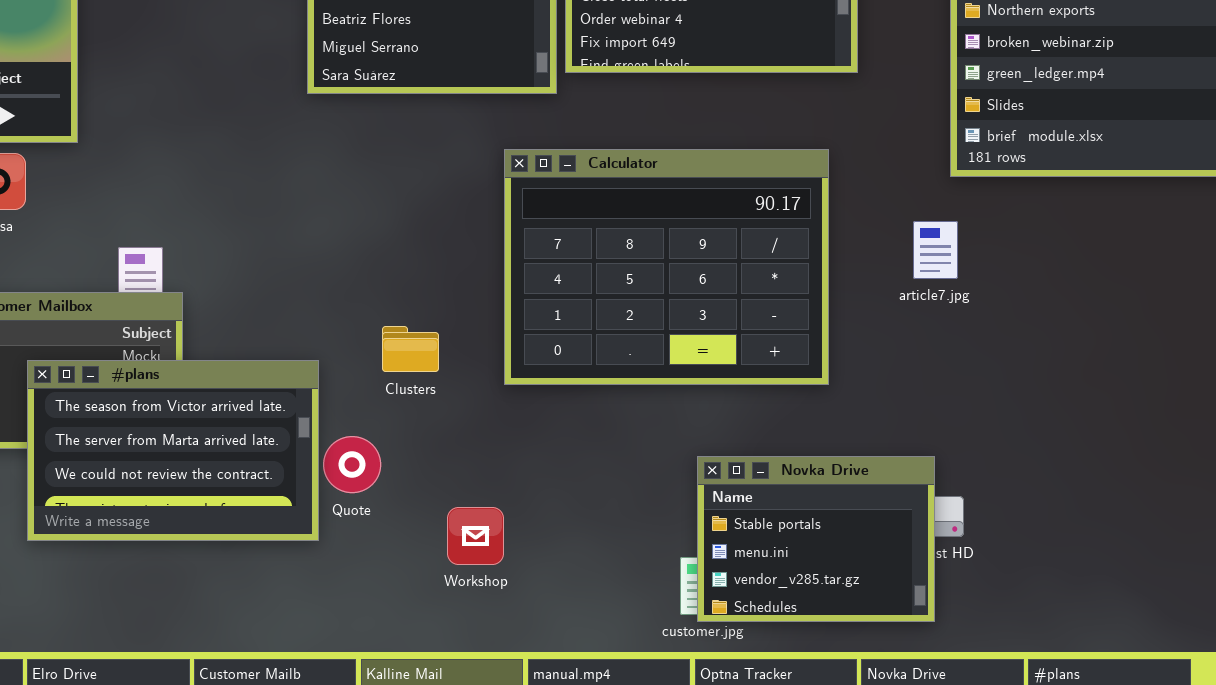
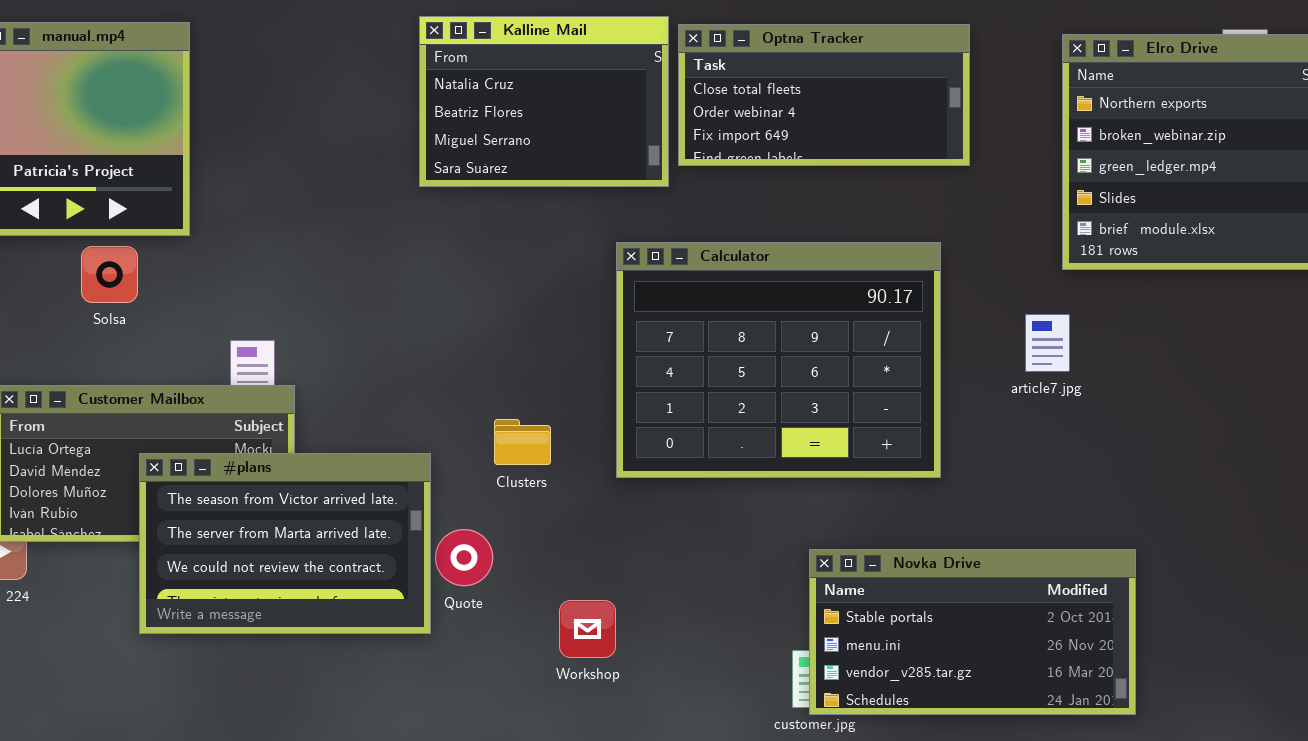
Novka Drive: [697,456,935,622] -> [809,549,1136,715], resized

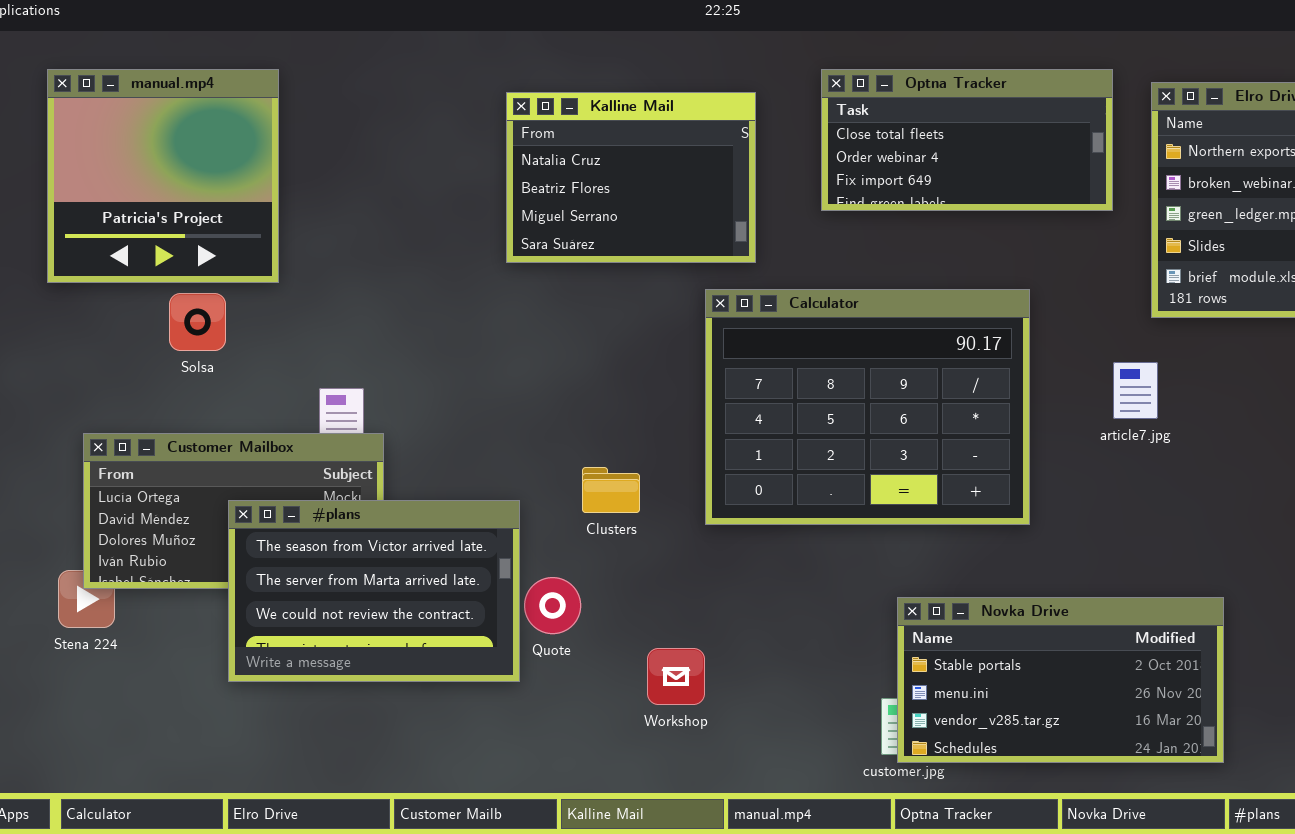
Kalline Mail: [419,16,669,187] -> [506,92,756,263], moved
Optna Tracker: [678,24,970,166] -> [821,69,1113,211], moved

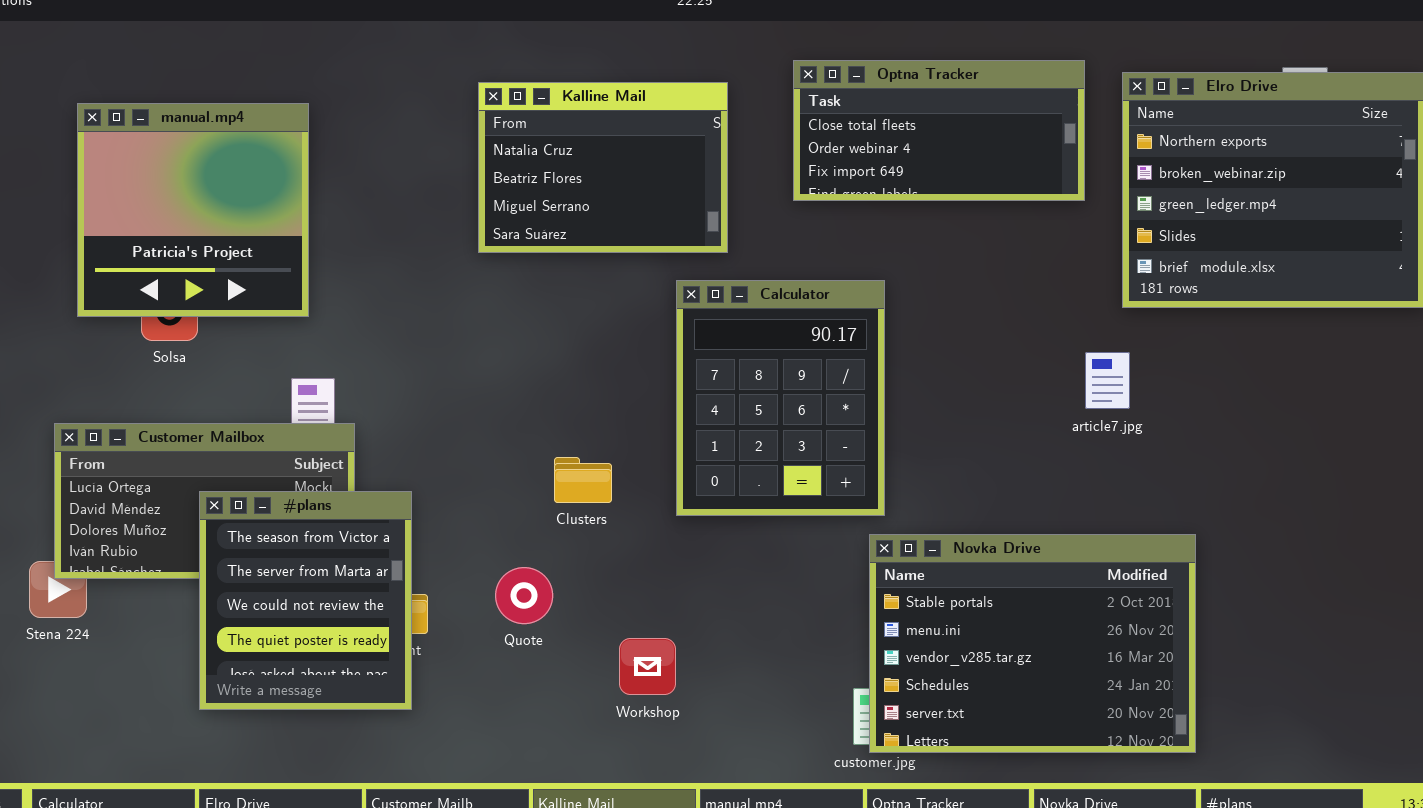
manual.mp4: [47,69,279,283] -> [77,103,309,317], moved
Calculator: [705,289,1030,525] -> [676,280,885,516], resized
#plans: [228,500,520,682] -> [199,491,412,710], resized
Novka Drive: [897,597,1224,763] -> [869,534,1196,753], resized

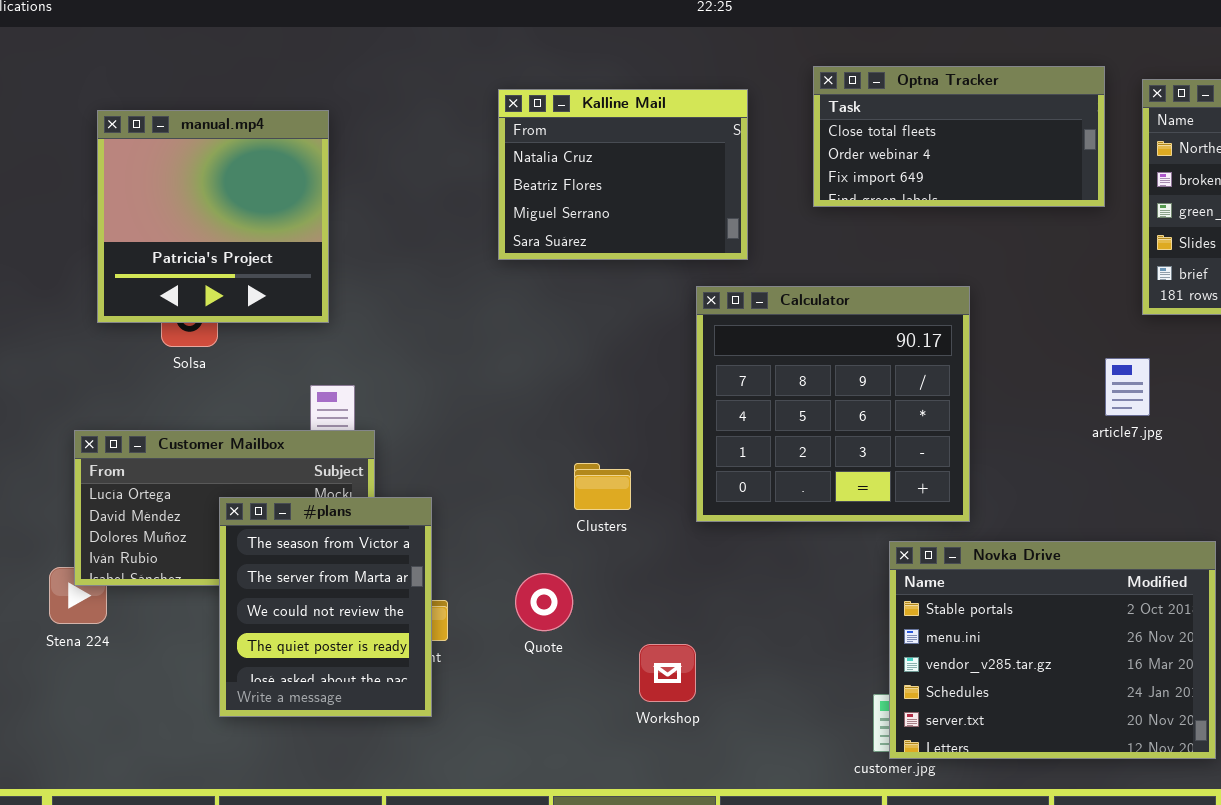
Calculator: [676,280,885,516] -> [696,286,970,522], resized

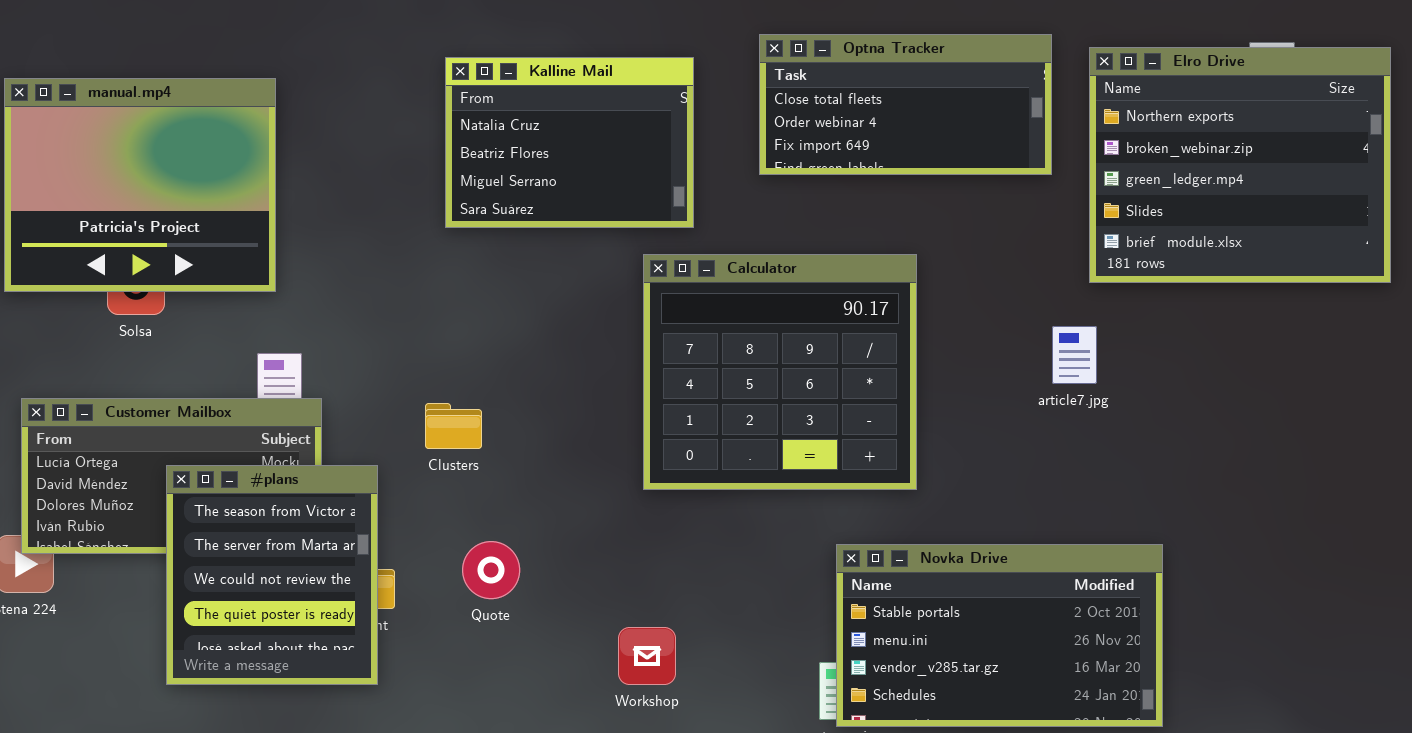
manual.mp4: [97,110,329,323] -> [4,78,276,292], resized
Clusters: [574,463,631,510] -> [425,403,482,449], moved
Novka Drive: [889,541,1216,759] -> [836,544,1163,727], resized
Workshop: [639,644,696,702] -> [618,627,676,685], moved

